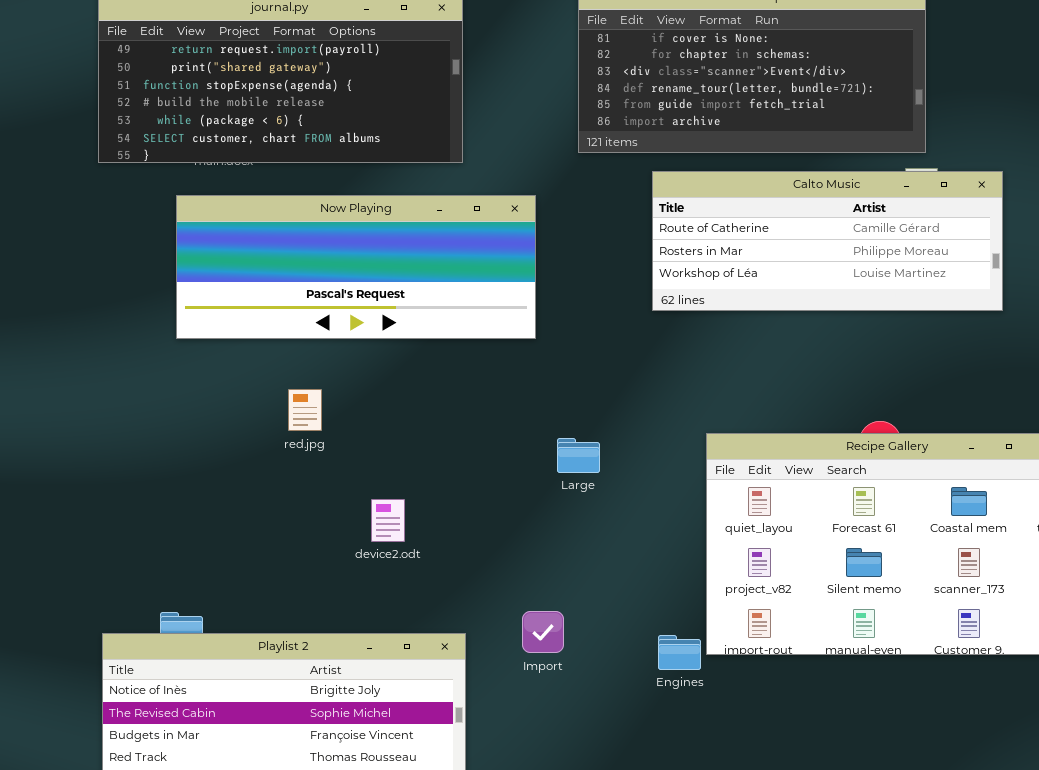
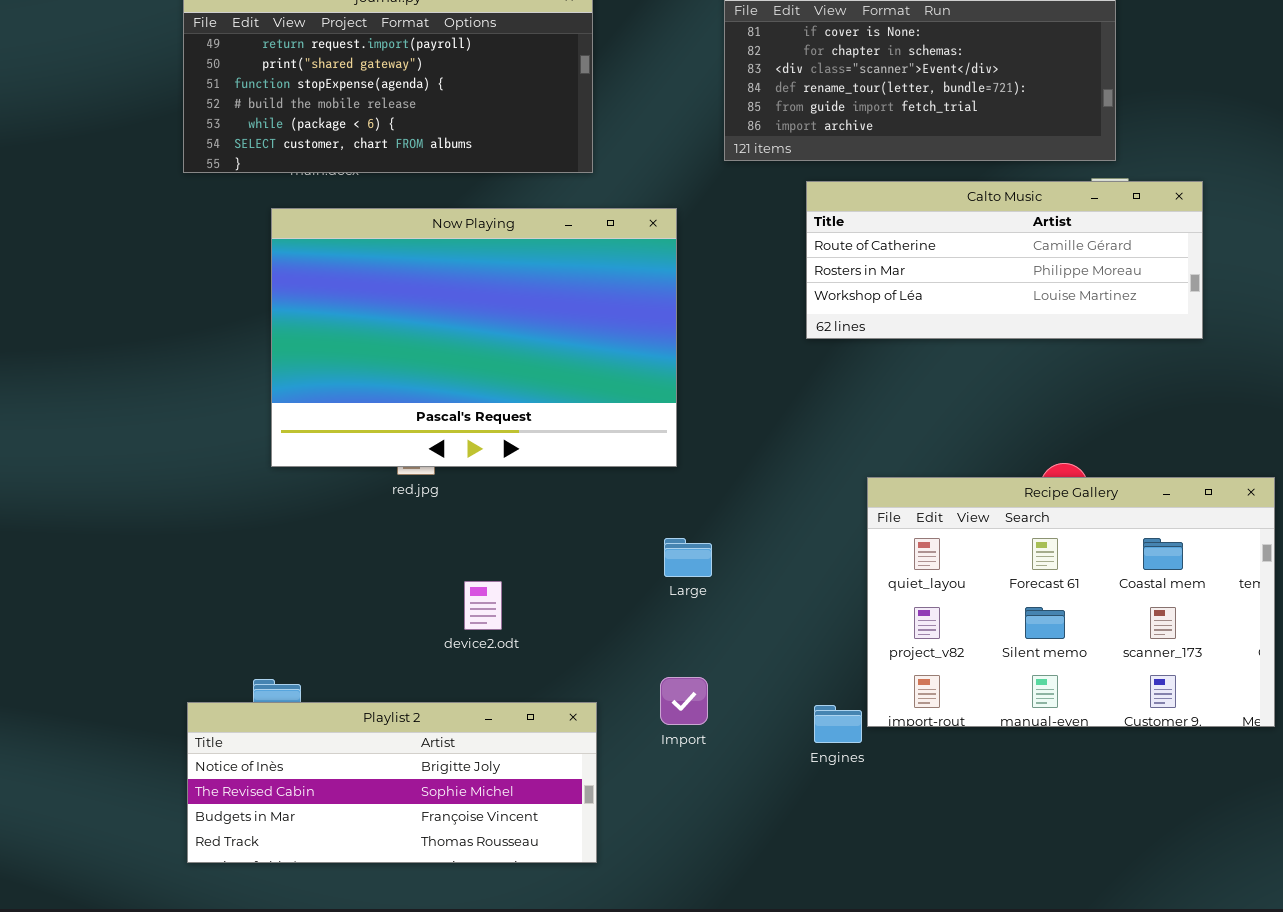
Now Playing: [176,195,536,339] -> [271,208,677,467], resized
Large: [557,438,600,473] -> [664,538,712,577], moved
device2.odt: [371,499,405,542] -> [464,581,502,630], moved

